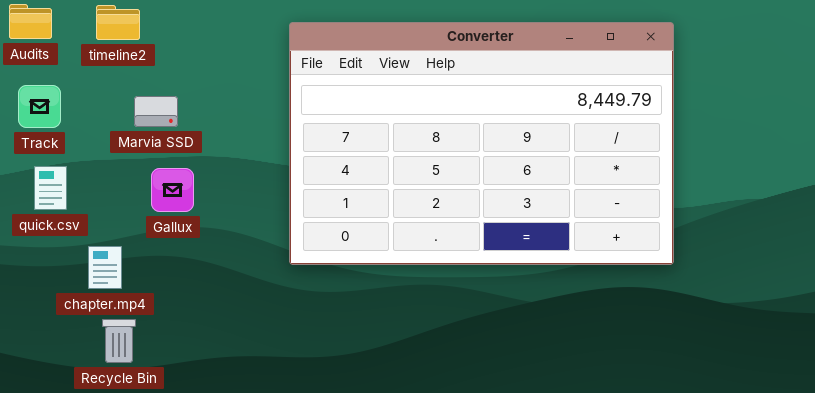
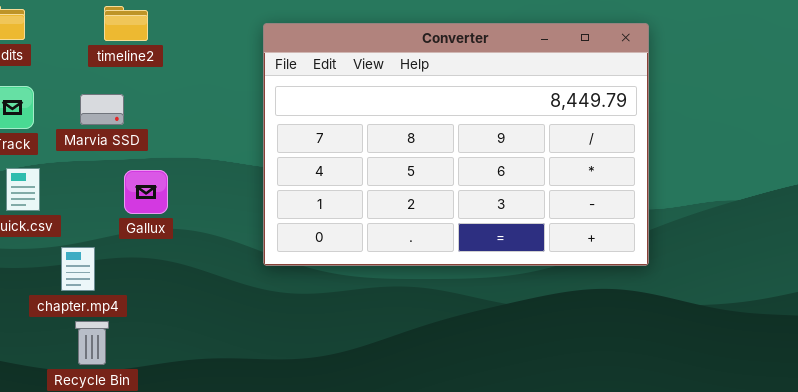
timeline2: [96,5,140,40] -> [104,6,148,41], moved
Marvia SSD: [134,96,178,127] -> [80,94,124,125], moved

